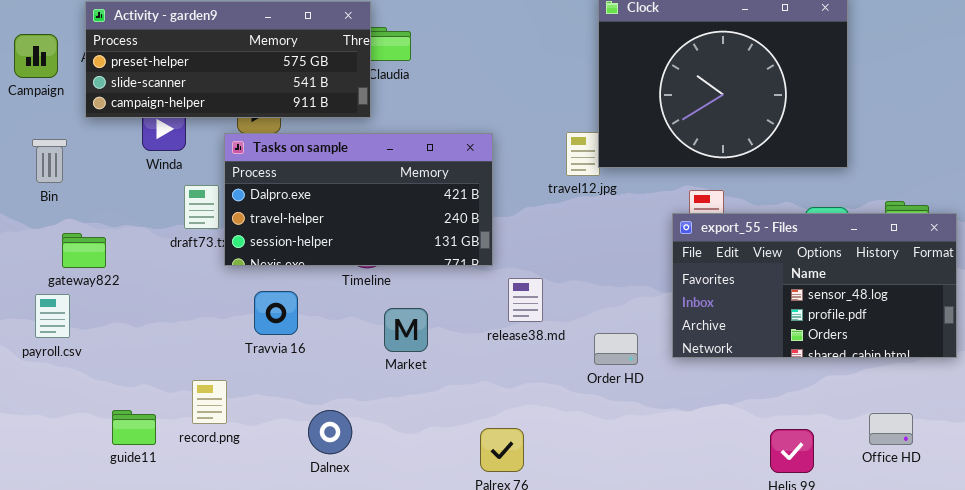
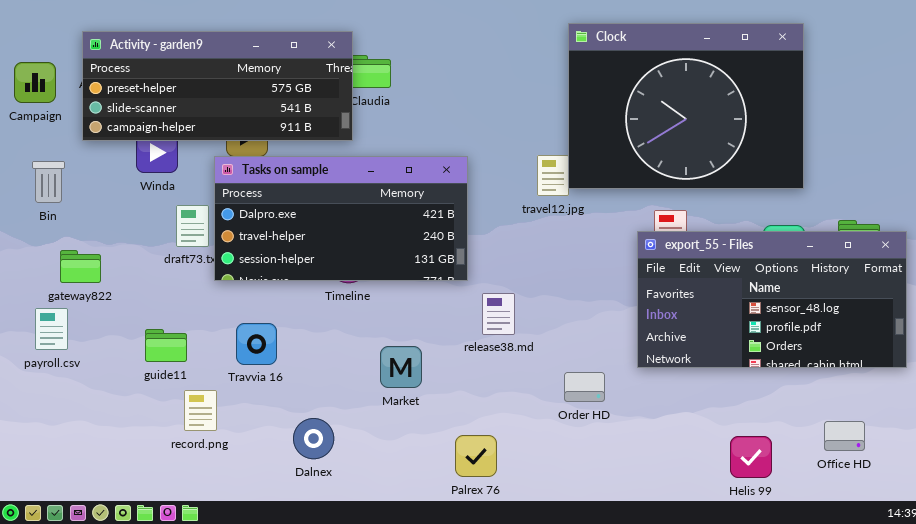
Travvia 16: [254,291,298,335] -> [236,323,277,365], moved
Market: [384,308,428,352] -> [380,346,422,388], moved
Order HD: [594,333,638,365] -> [564,372,605,402], moved
guide11: [112,410,156,445] -> [145,329,187,362], moved

